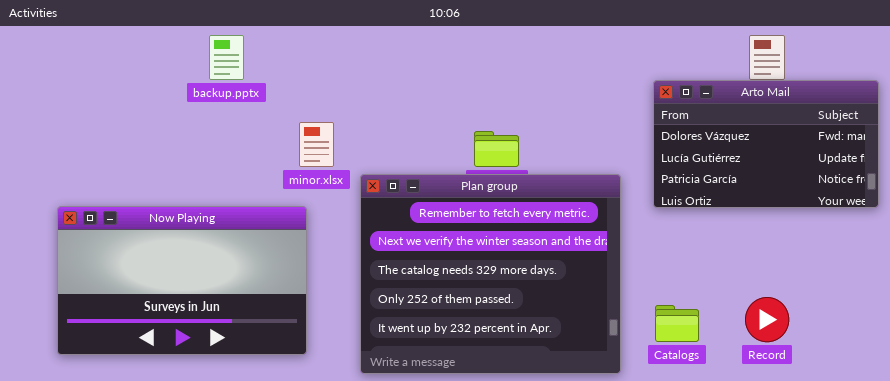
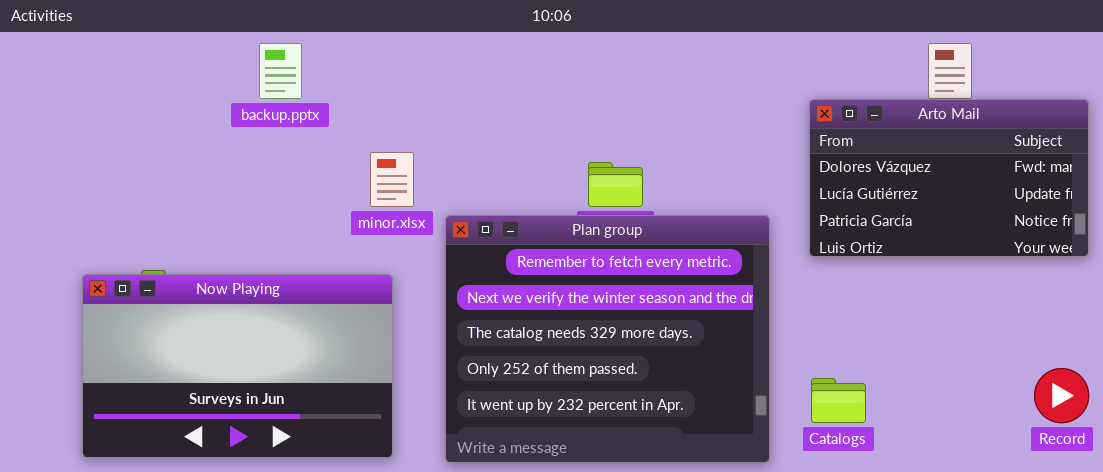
Now Playing: [57,206,307,355] -> [82,274,393,458], moved
Record: [745,297,789,342] -> [1034,368,1089,423], moved

